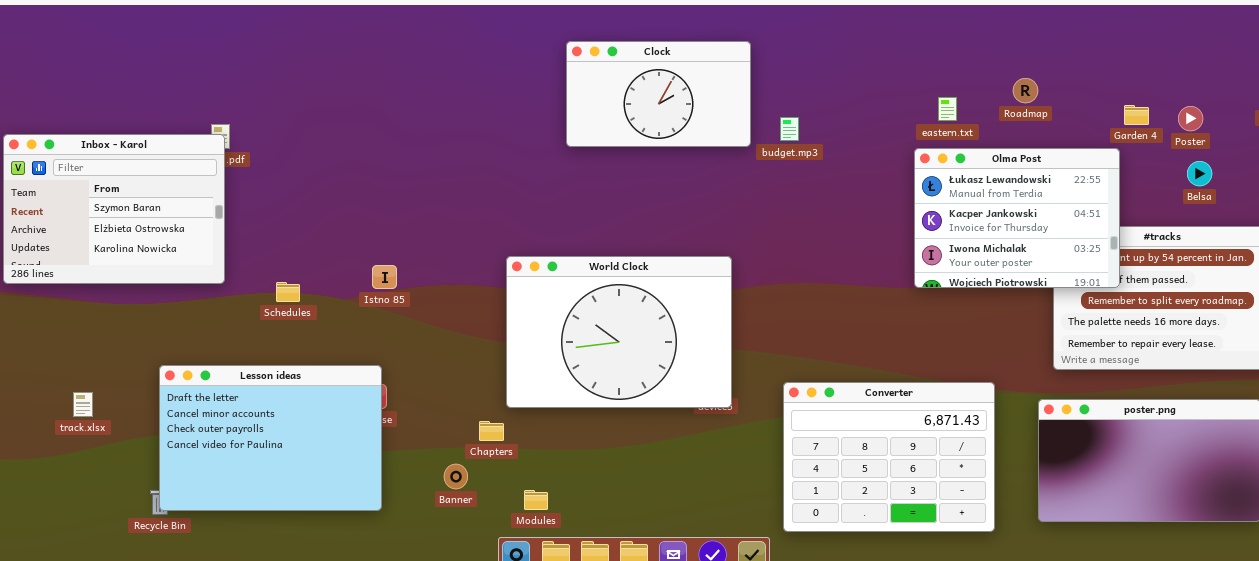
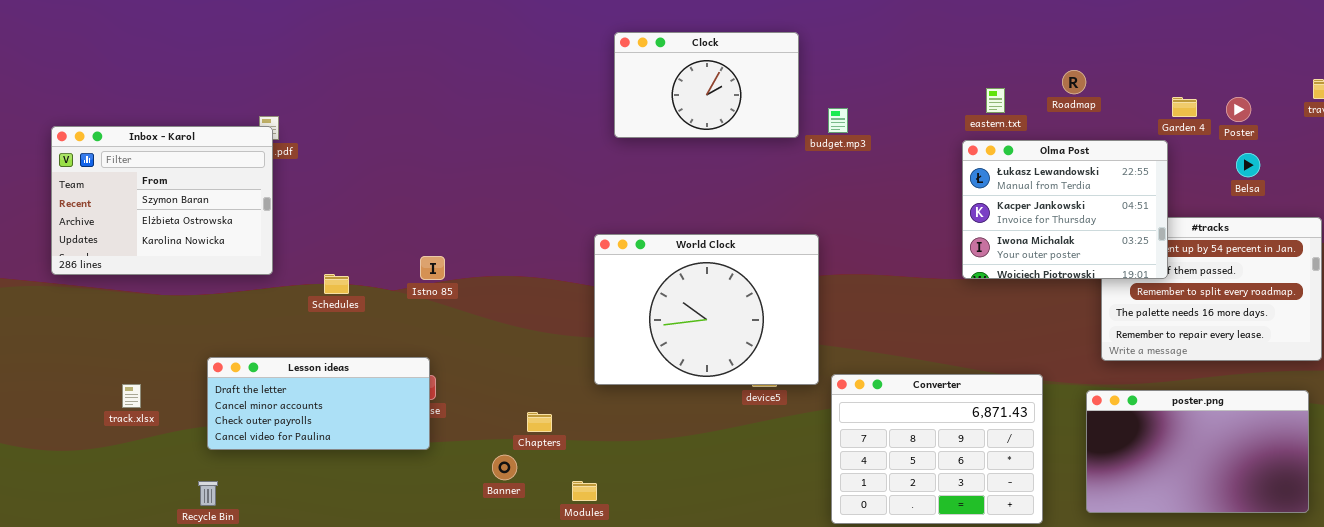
World Clock: [506,256,732,408] -> [594,234,819,385], moved
Lesson ideas: [159,365,382,511] -> [207,357,430,450], resized

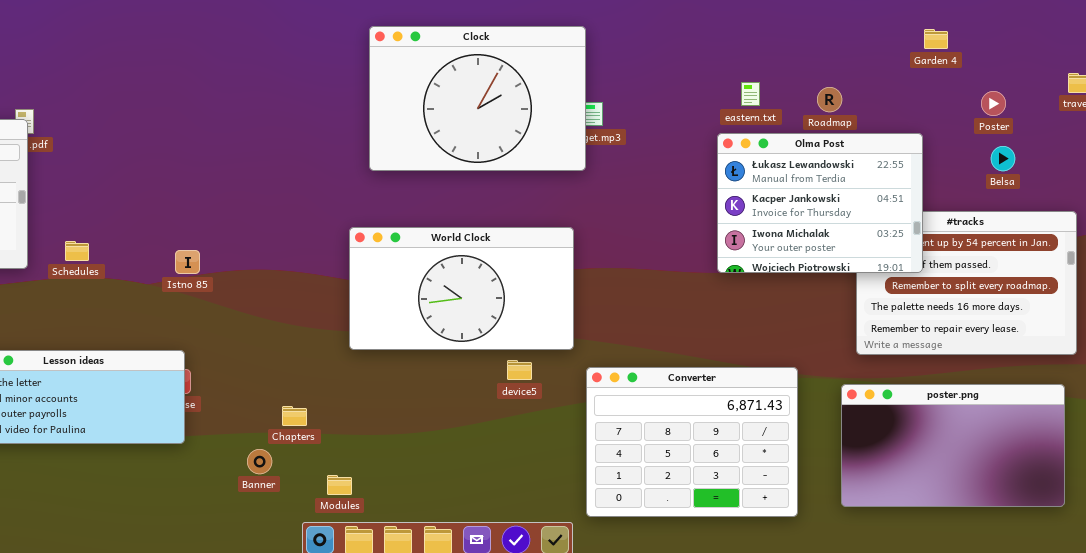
Clock: [614,32,799,138] -> [369,26,586,171], resized
Roadmap: [1062,70,1086,94] -> [817,87,842,112], moved
Garden 4: [1172,97,1197,117] -> [924,29,948,49], moved
World Clock: [594,234,819,385] -> [349,227,574,350], resized
Schedules: [324,274,349,294] -> [65,241,89,261], moved

